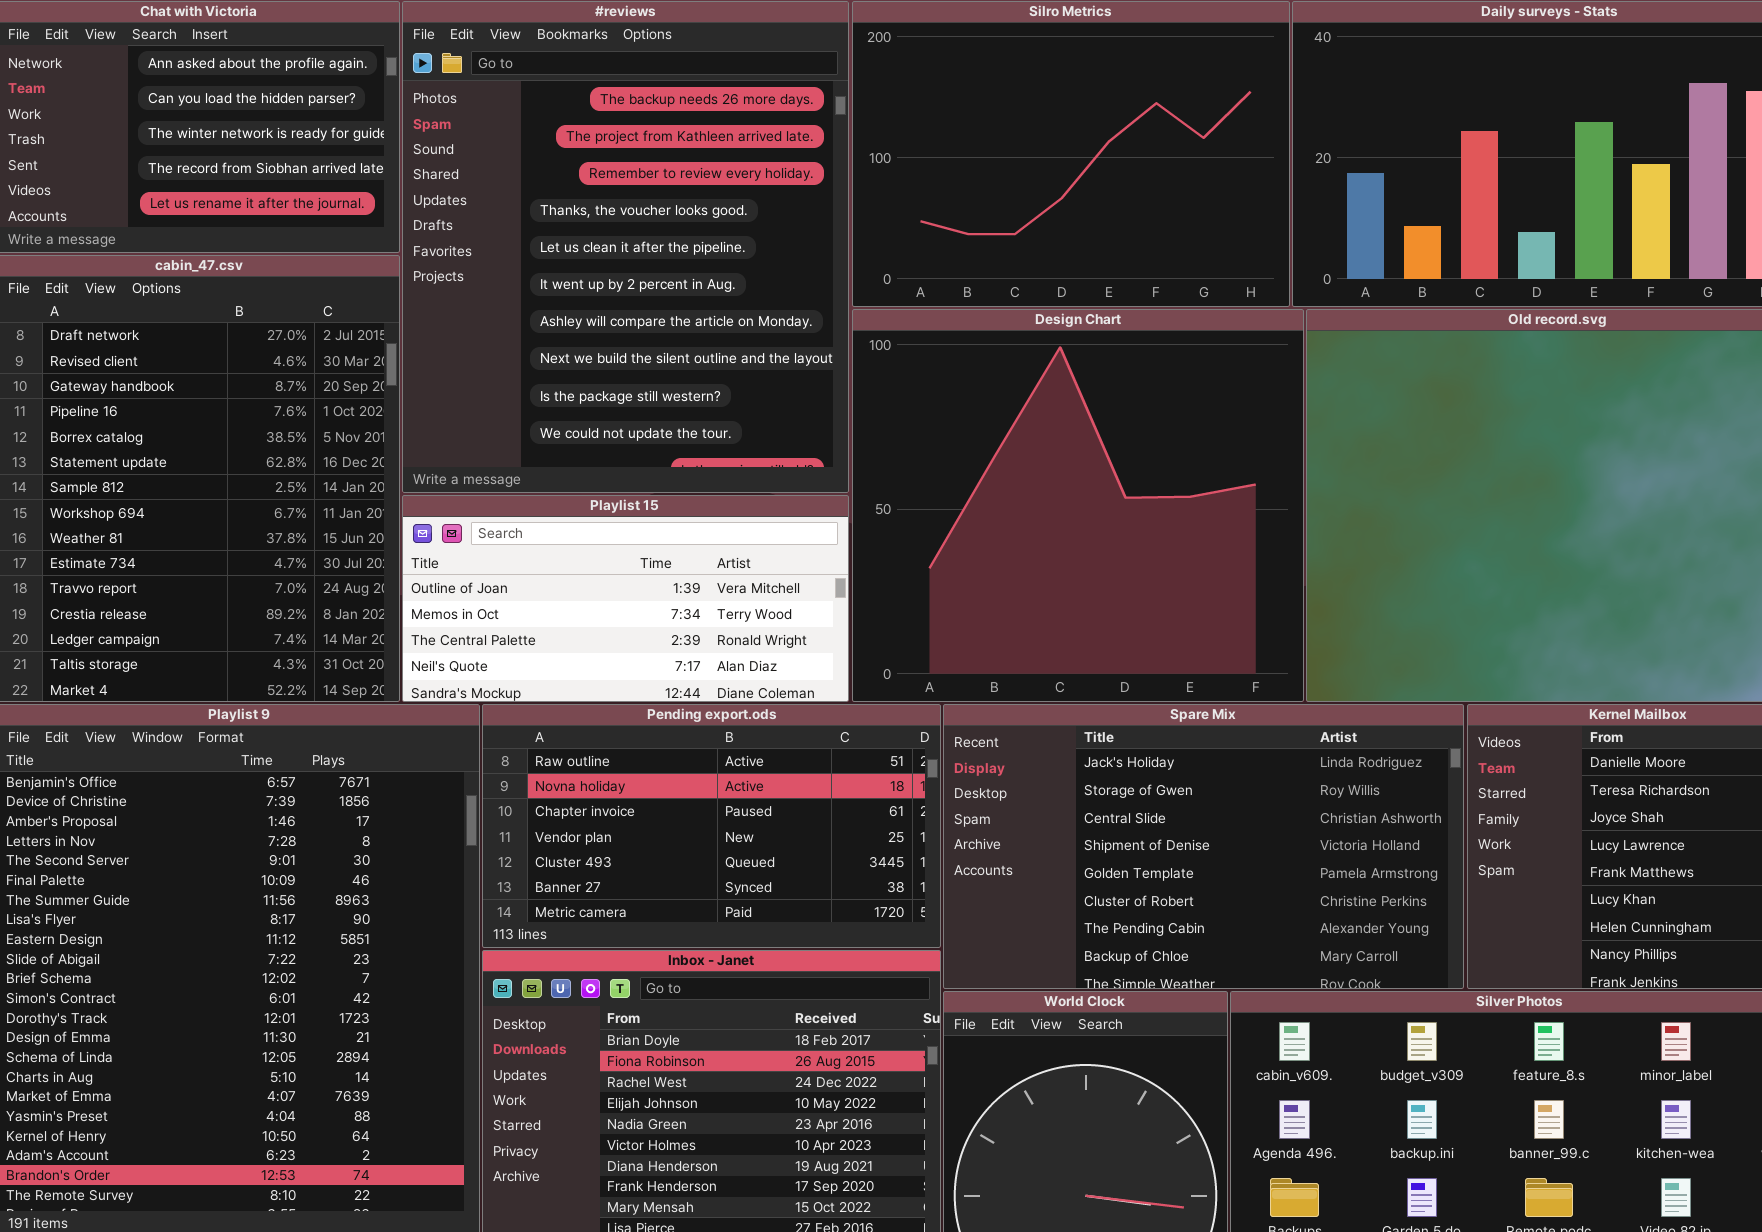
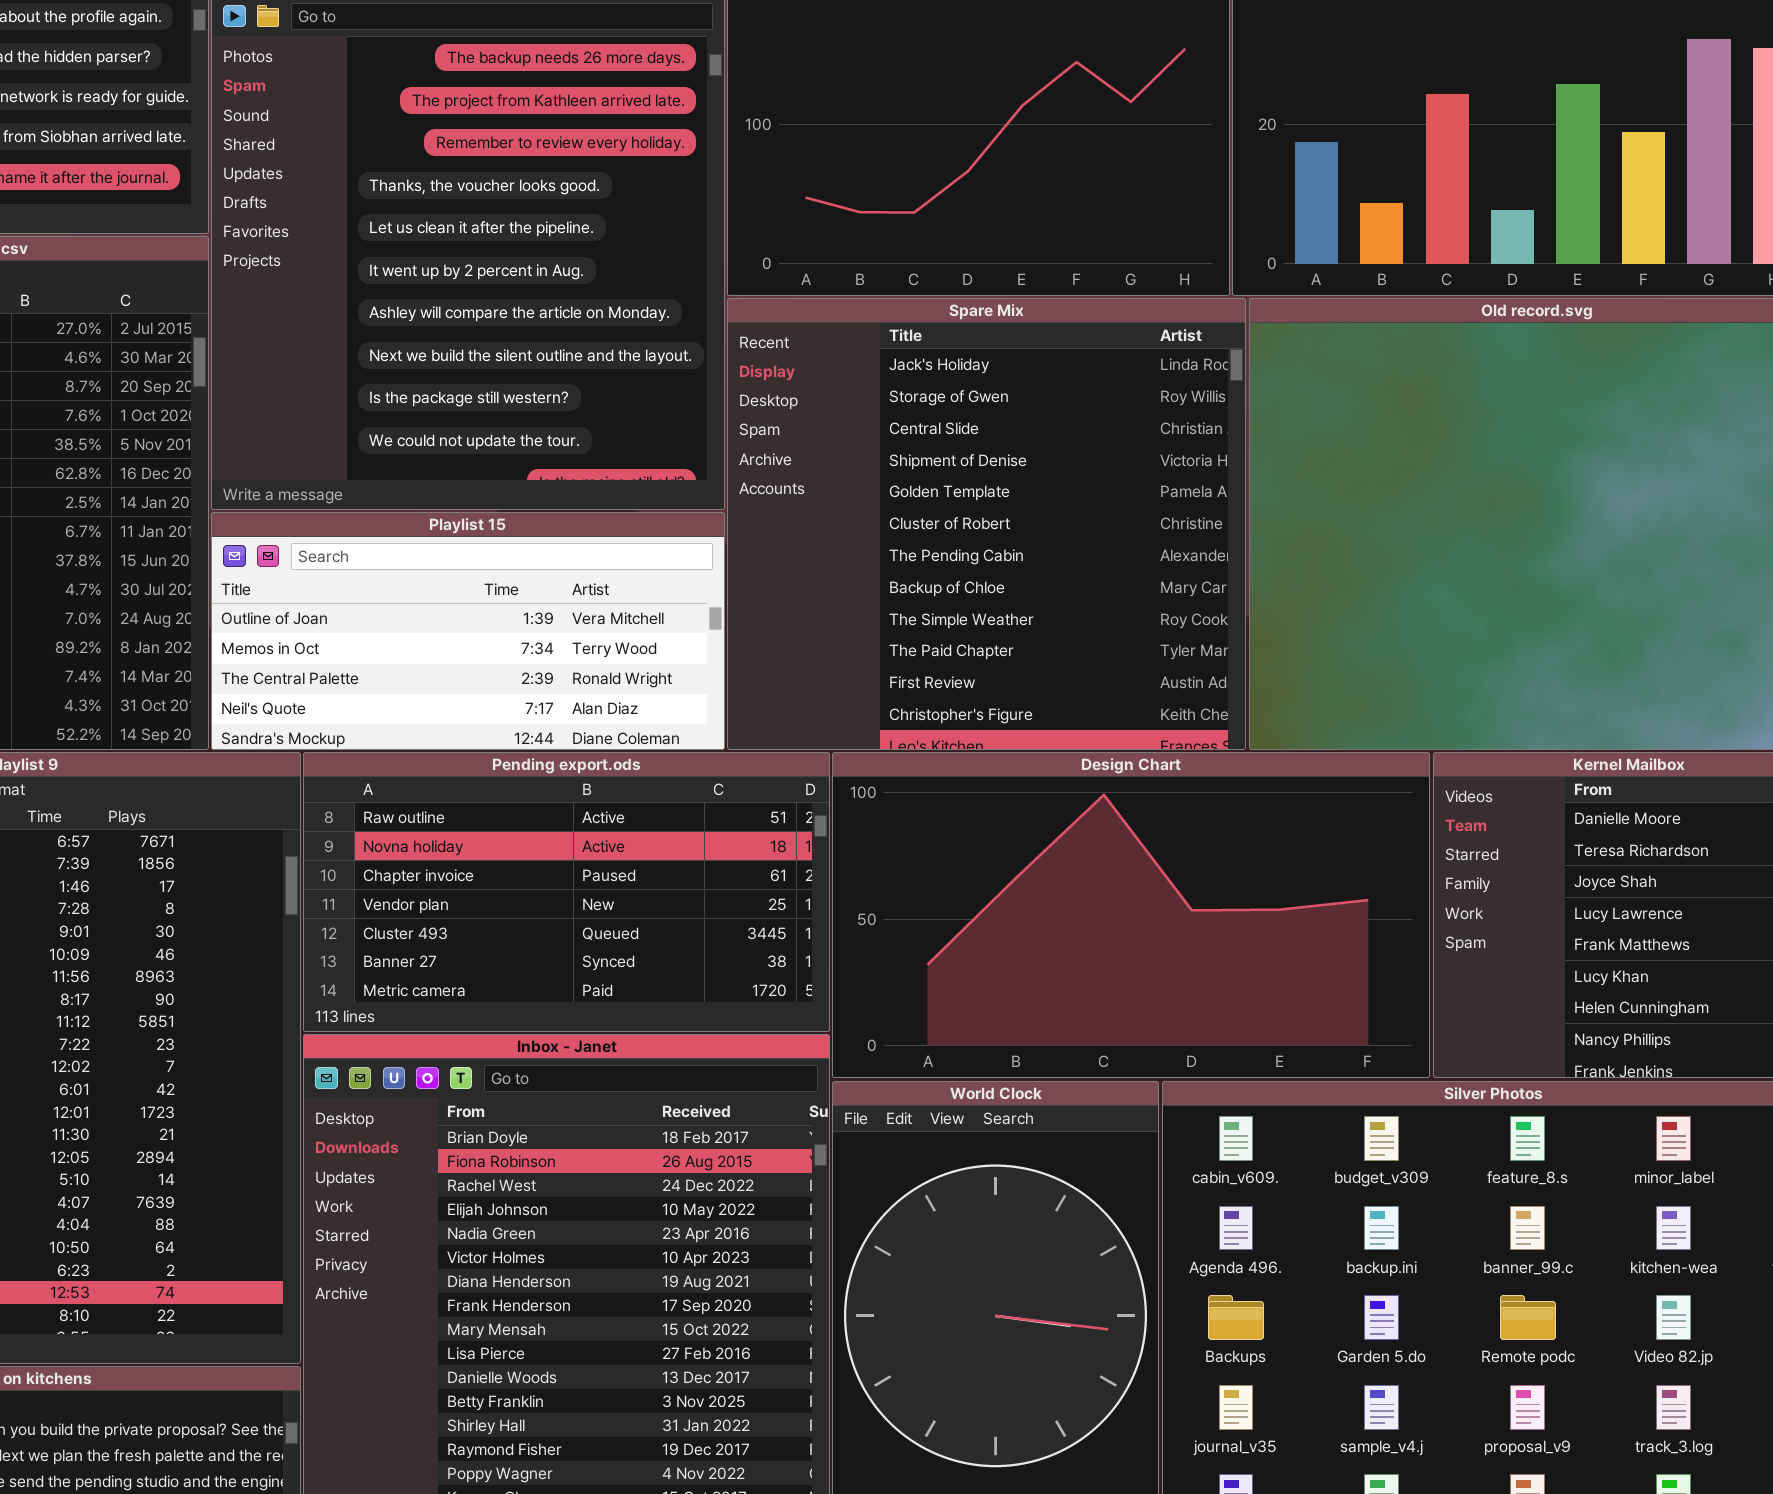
Design Chart: [852,309,1304,702] -> [832,752,1430,1078], moved, resized
Spare Mix: [943,704,1464,989] -> [727,298,1246,750], moved, resized

